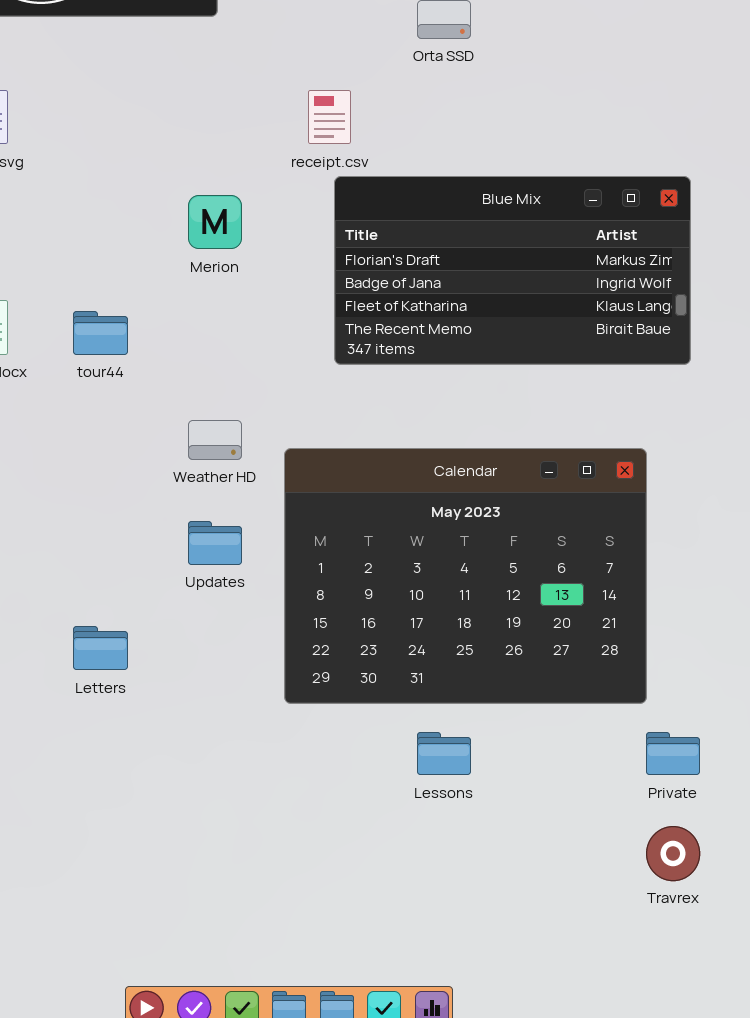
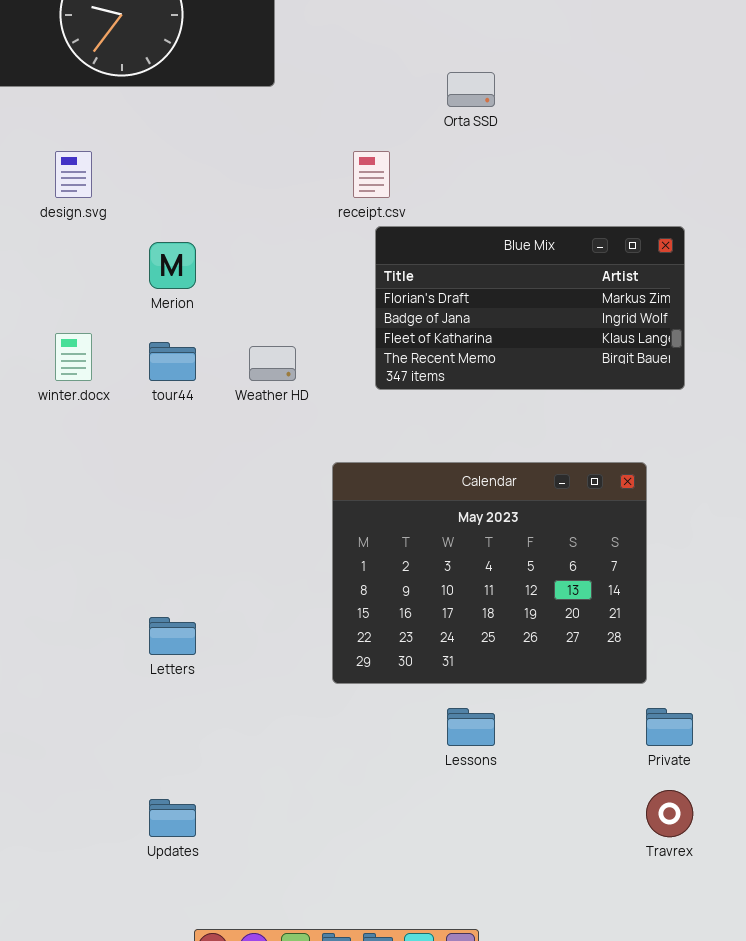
Merion: [188,195,242,249] -> [149,242,196,289], moved
Weather HD: [188,420,242,460] -> [249,346,296,381], moved
Updates: [188,521,242,565] -> [149,799,196,837], moved

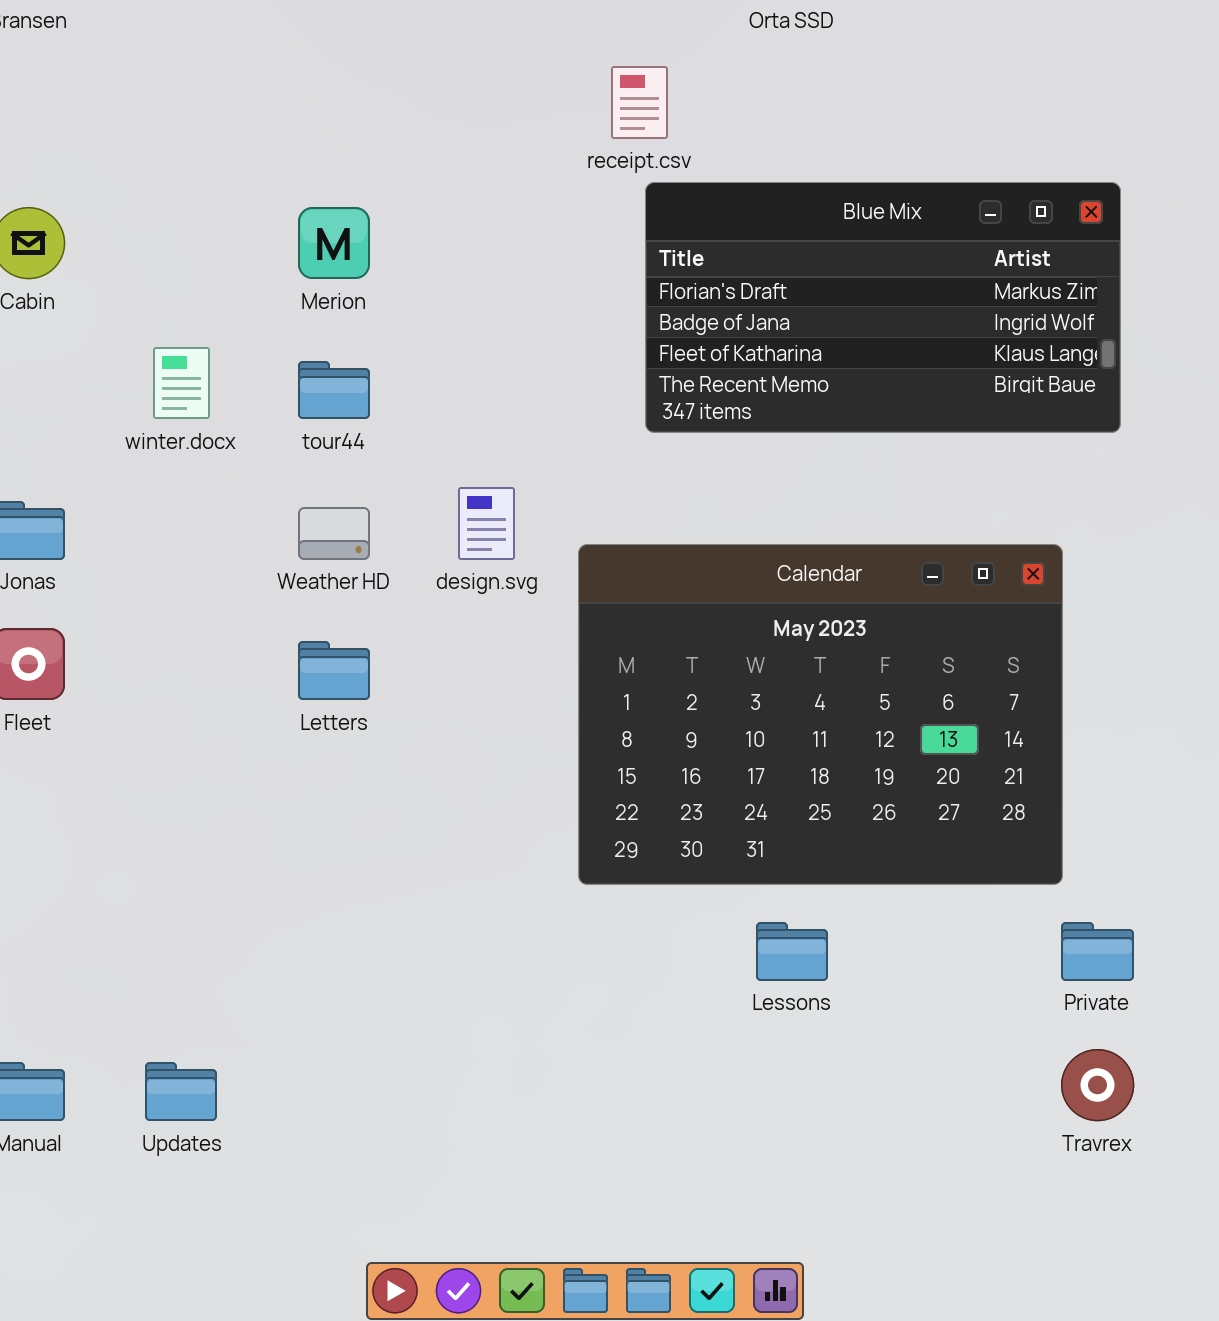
design.svg: [55,151,92,198] -> [458,487,515,560], moved
Weather HD: [249,346,296,381] -> [298,507,370,560], moved
Letters: [149,617,196,655] -> [298,641,370,700], moved
Updates: [149,799,196,837] -> [145,1062,217,1121], moved

